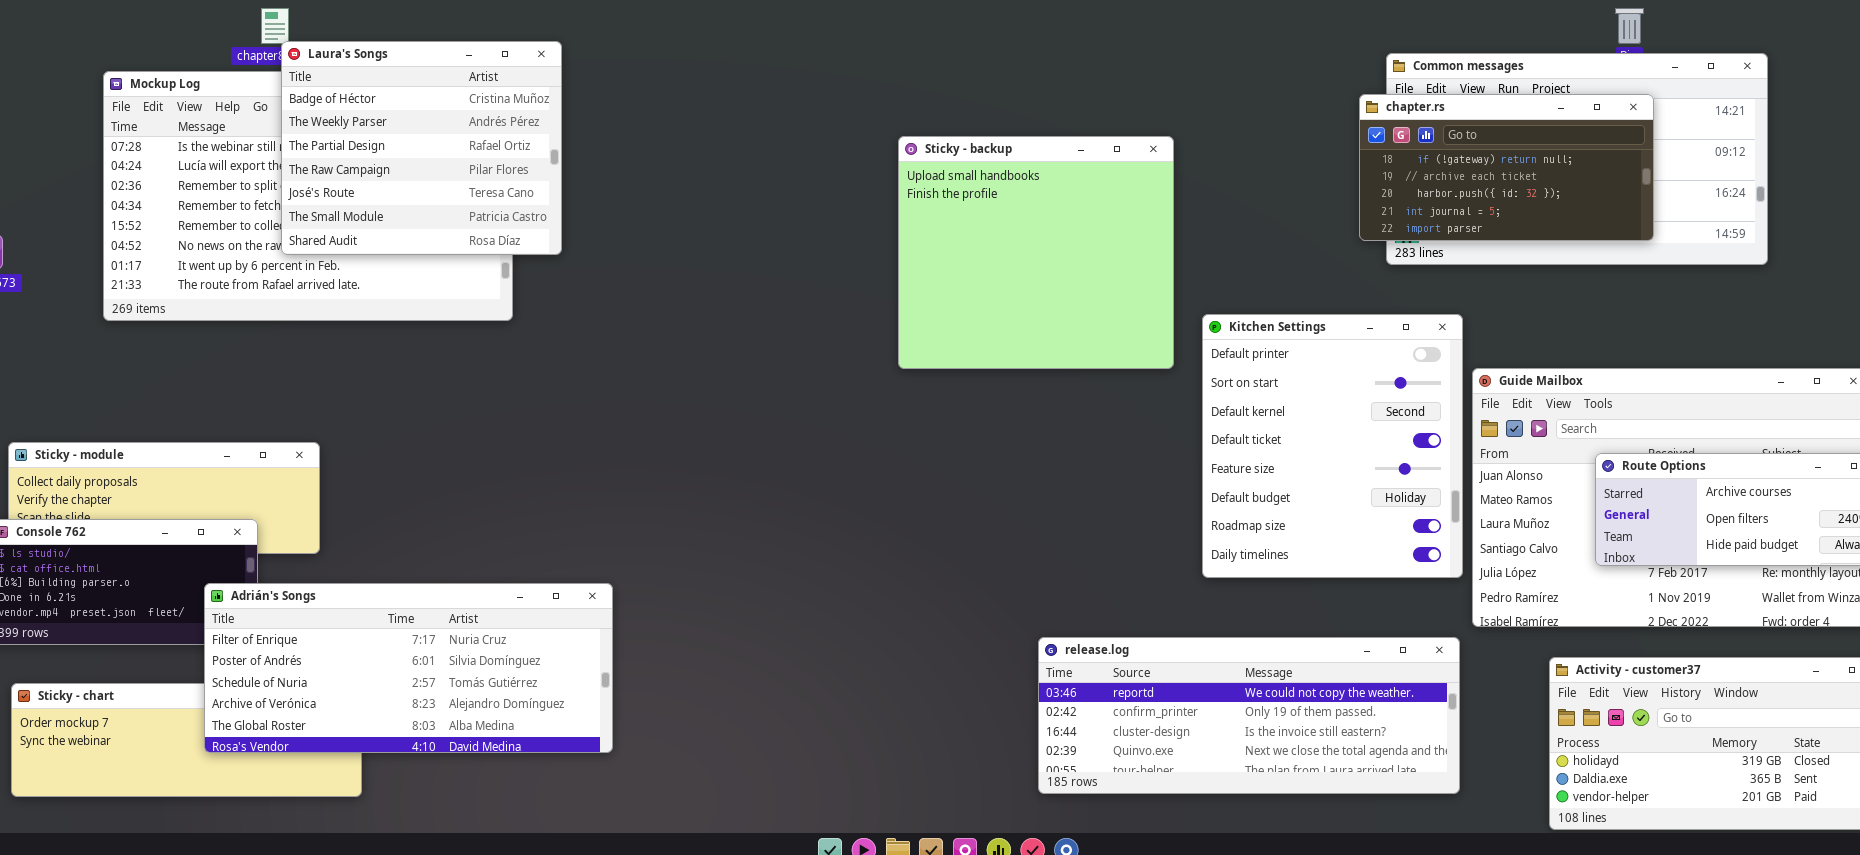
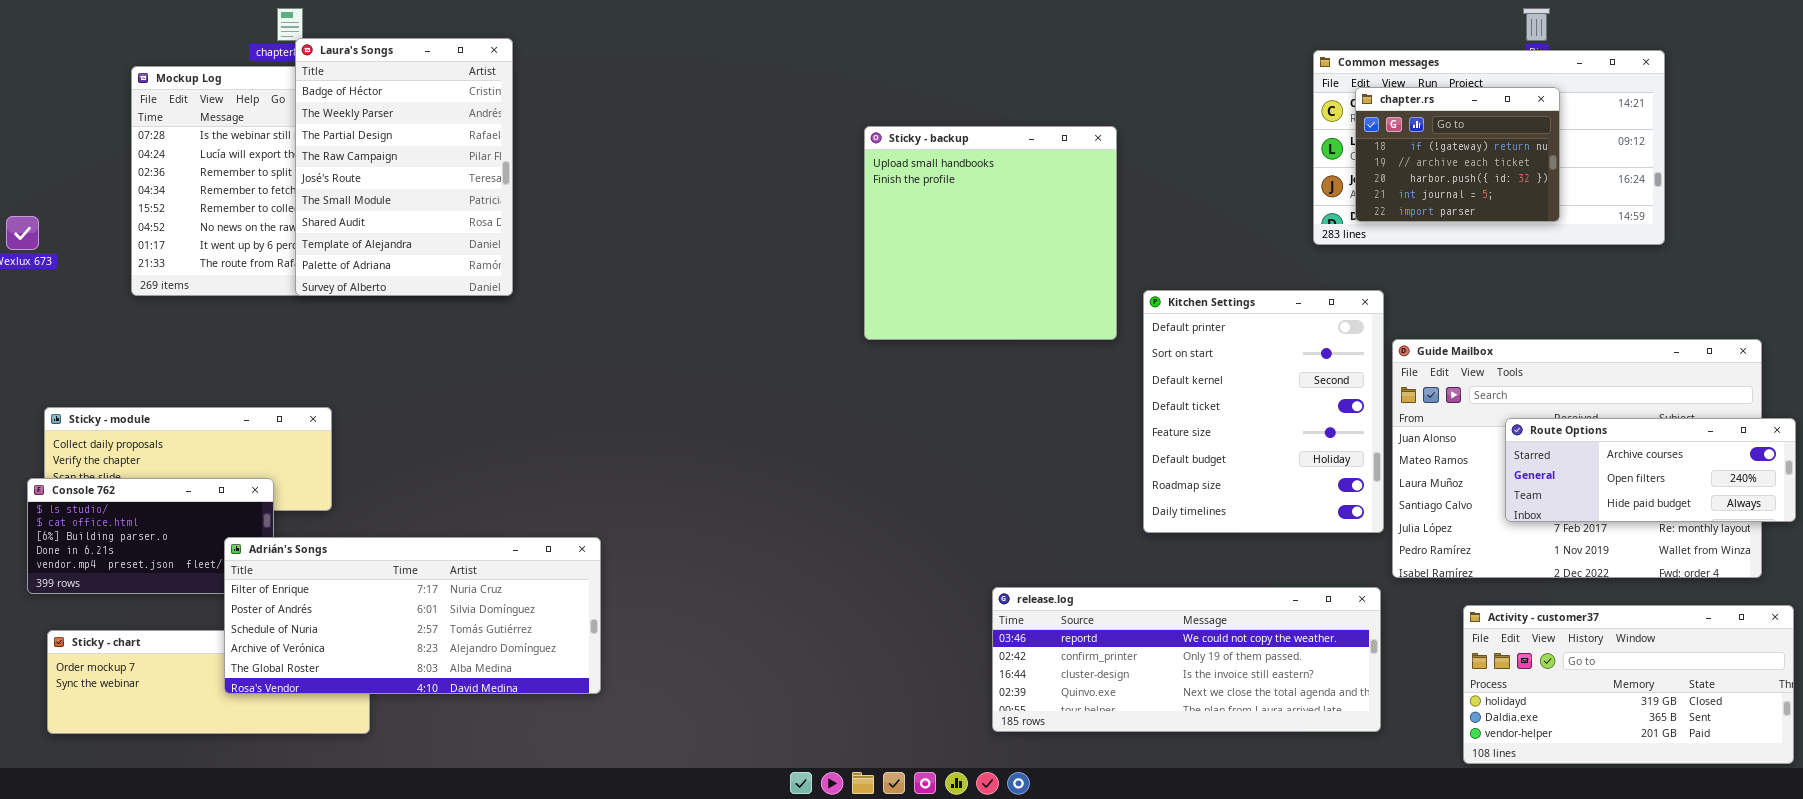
Laura's Songs: [281,41,562,255] -> [295,38,513,296], resized
chapter.rs: [1359,94,1654,241] -> [1355,87,1560,222], resized

